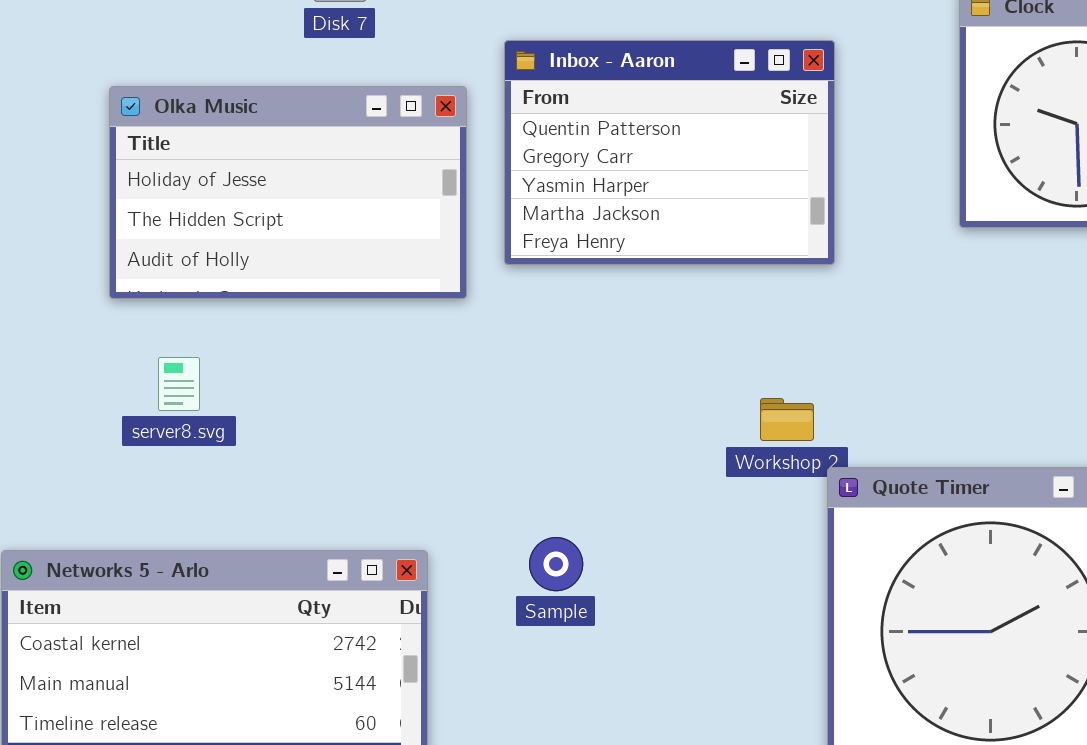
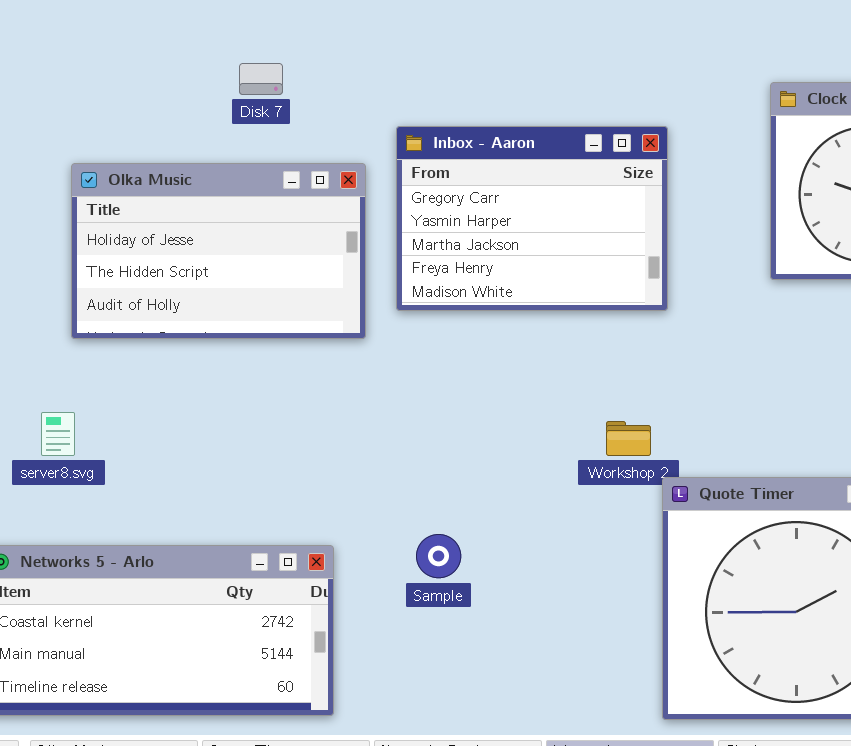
Inbox - Aaron: [504,40,835,265] -> [396,126,668,311], scrolled down 1 row
server8.svg: [158,357,200,411] -> [41,412,75,456], moved

